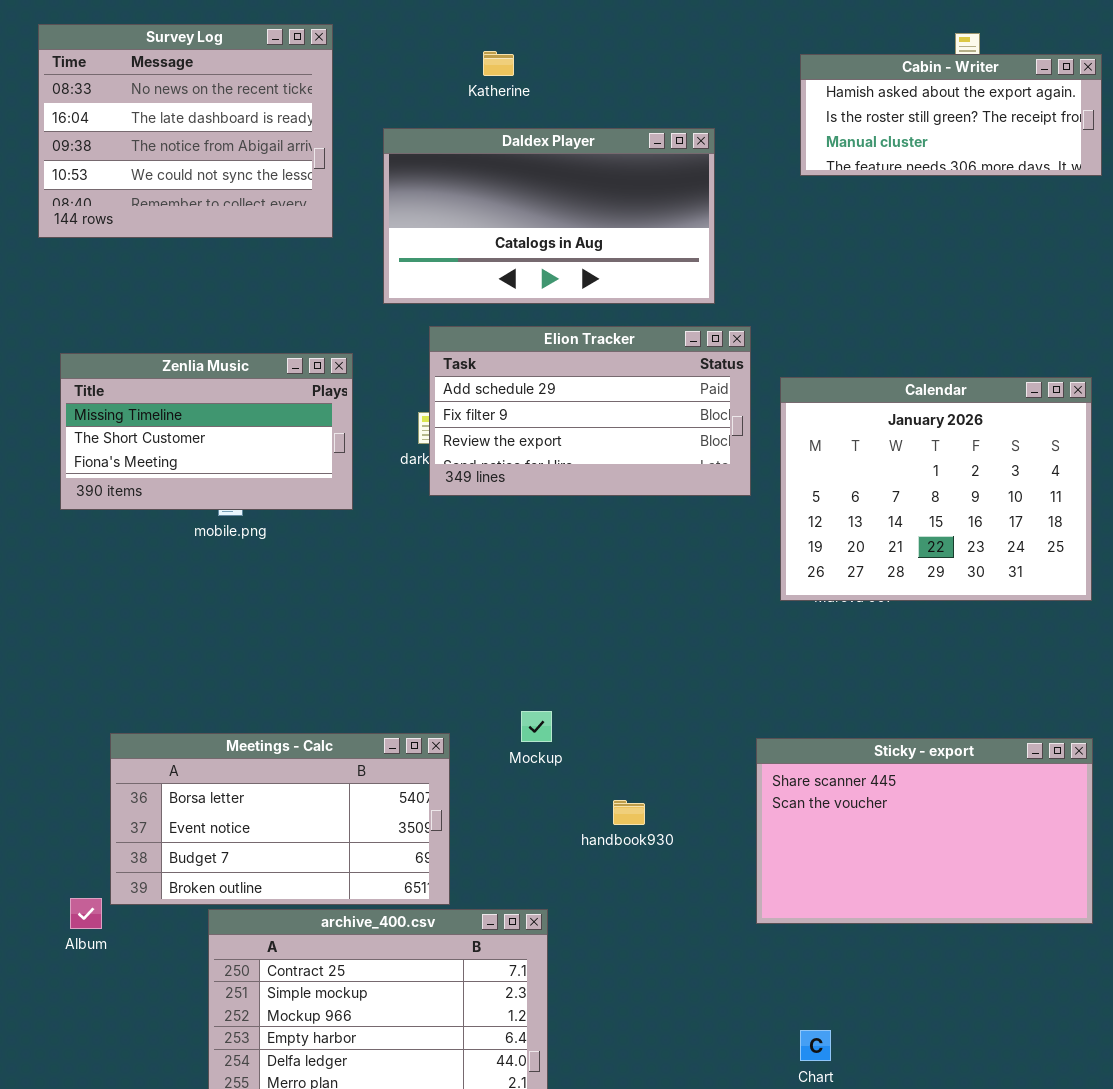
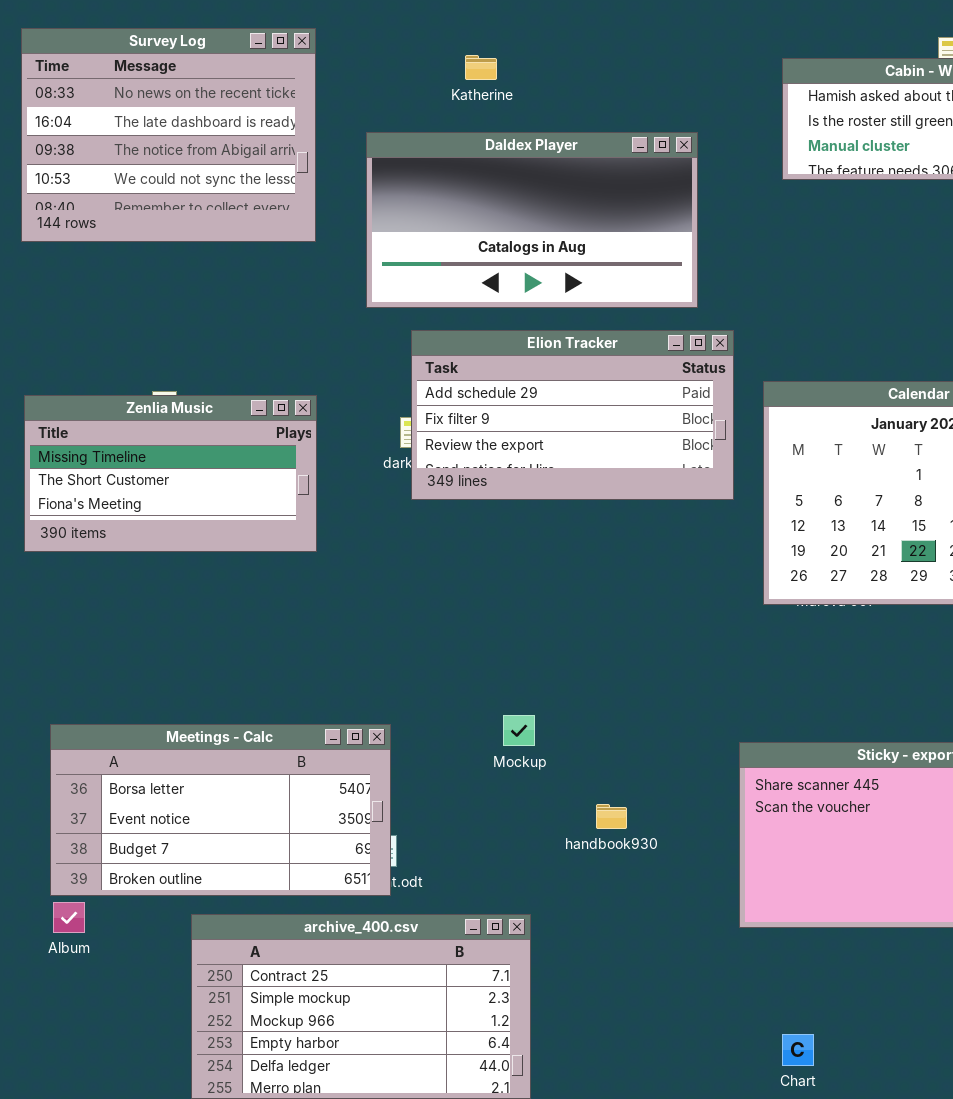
Zenlia Music: [60,353,353,510] -> [24,395,317,552], moved
Meetings - Calc: [110,733,450,905] -> [50,724,391,896], moved

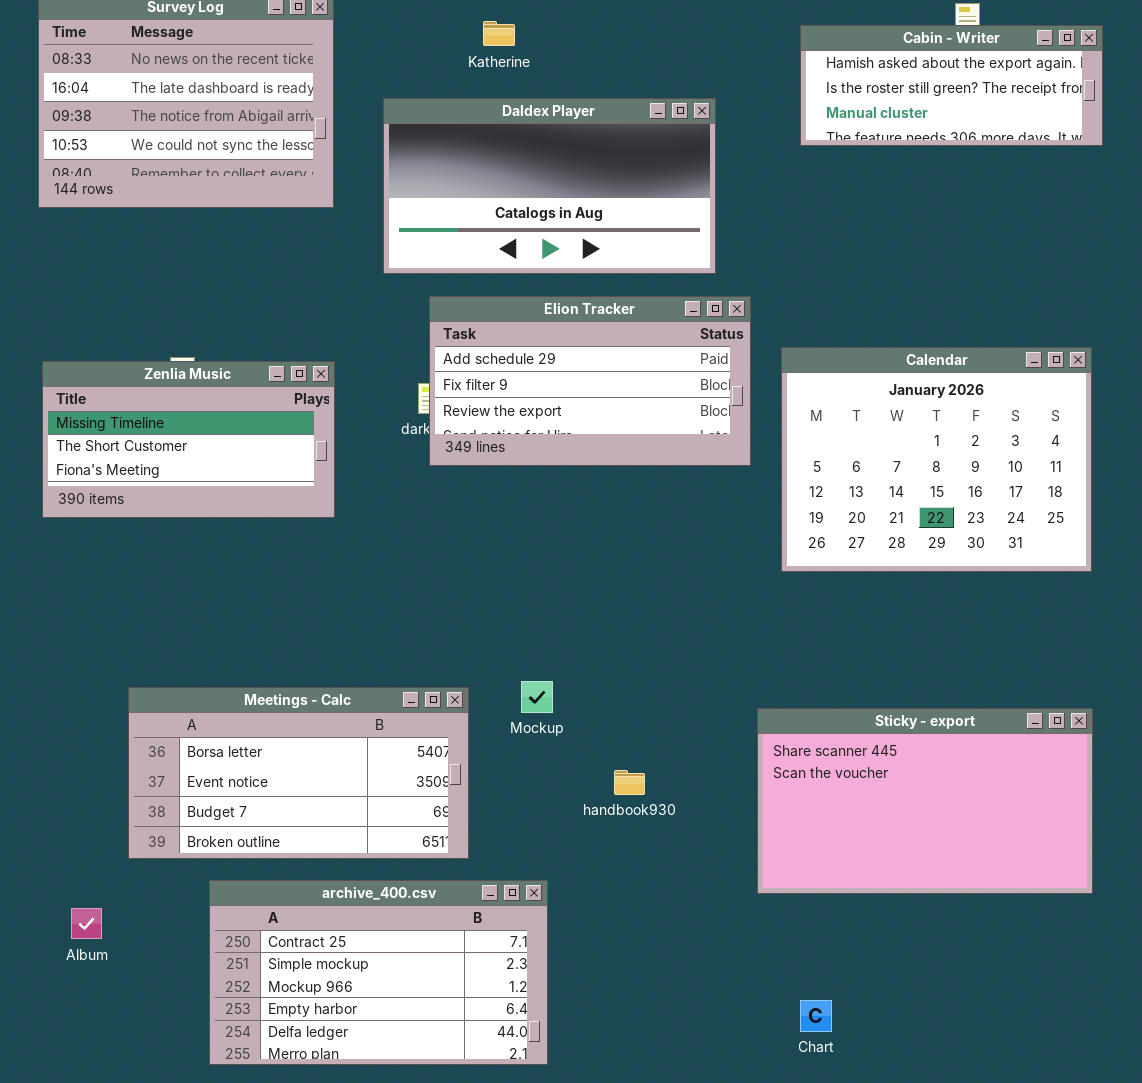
Meetings - Calc: [50,724,391,896] -> [128,687,469,859], moved
Album: [53,902,85,933] -> [71,908,102,939], moved

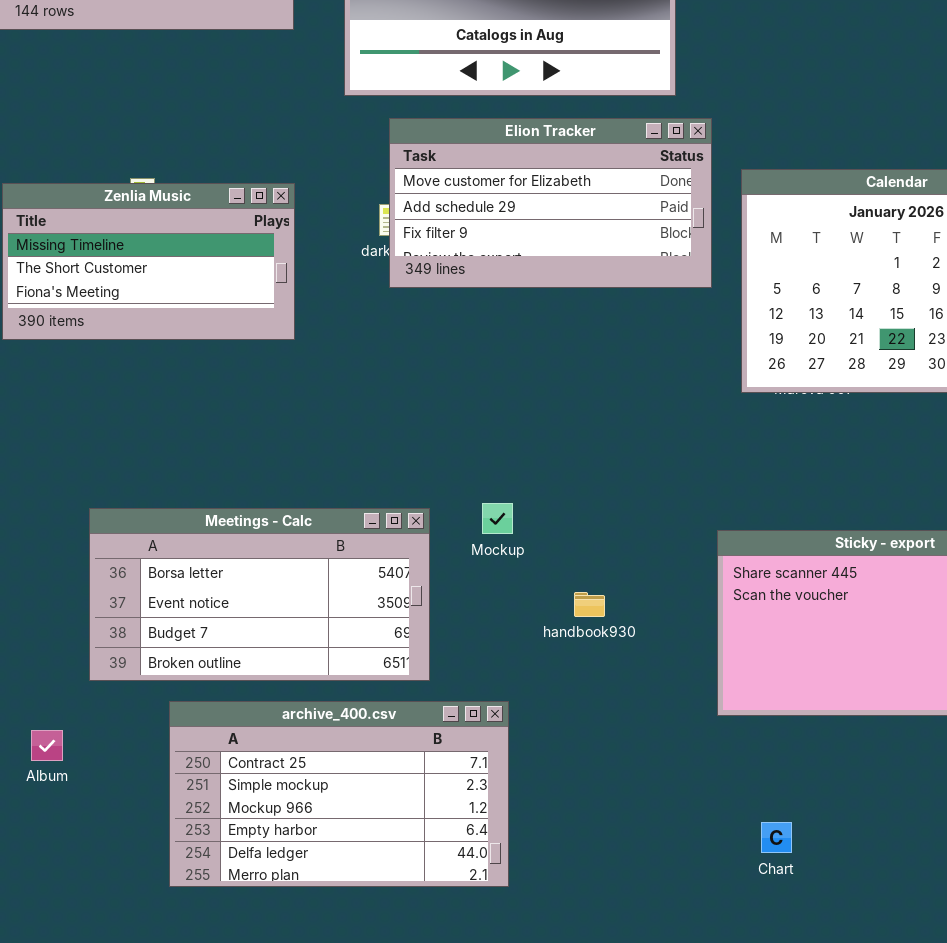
Elion Tracker: [429,296,751,466] -> [389,118,712,288], scrolled up 1 row

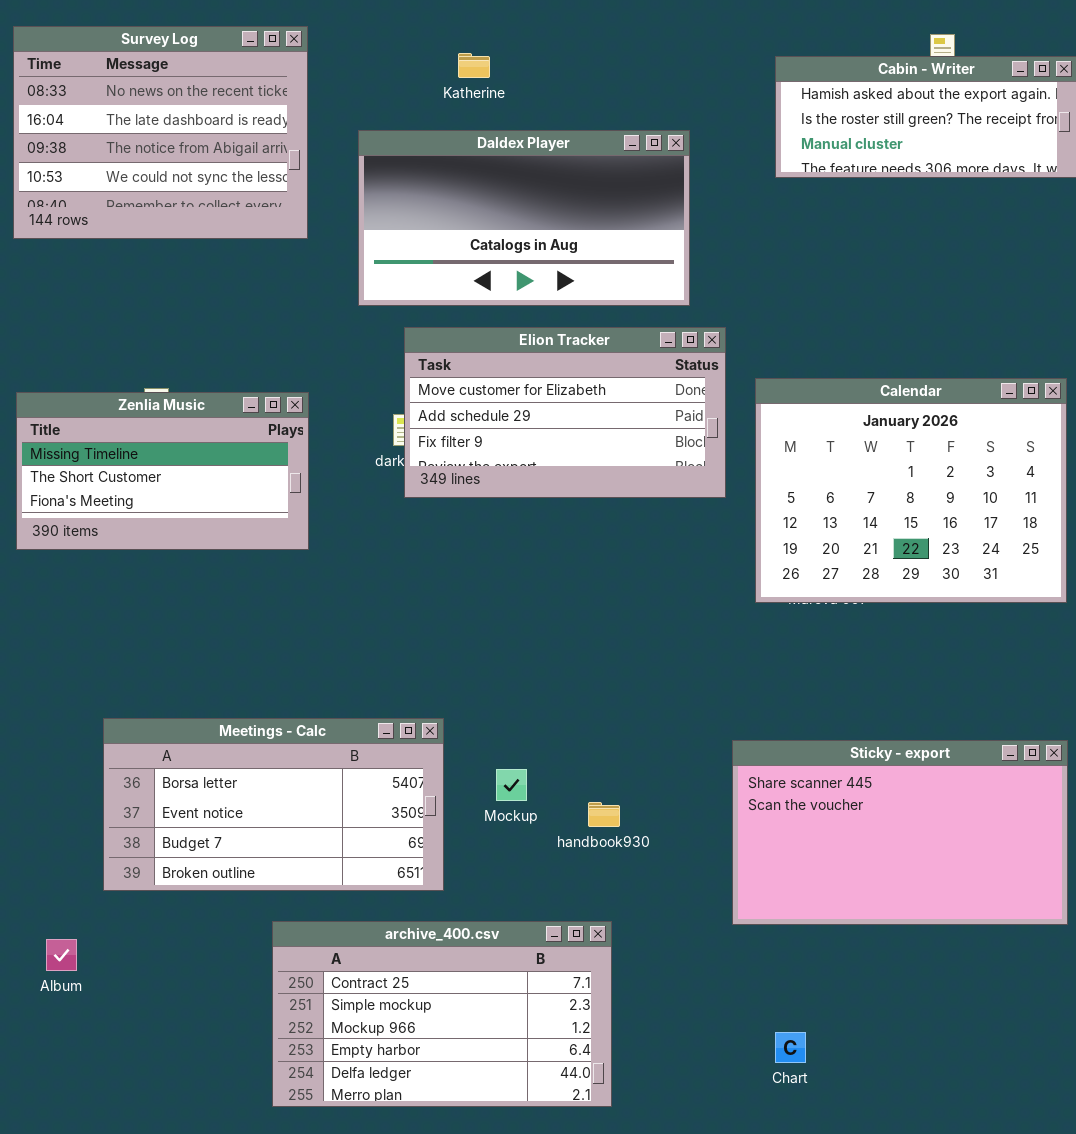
Mockup: [482,503,513,534] -> [496,769,527,801], moved
archive_400.csv: [169,701,509,887] -> [272,921,612,1107], moved

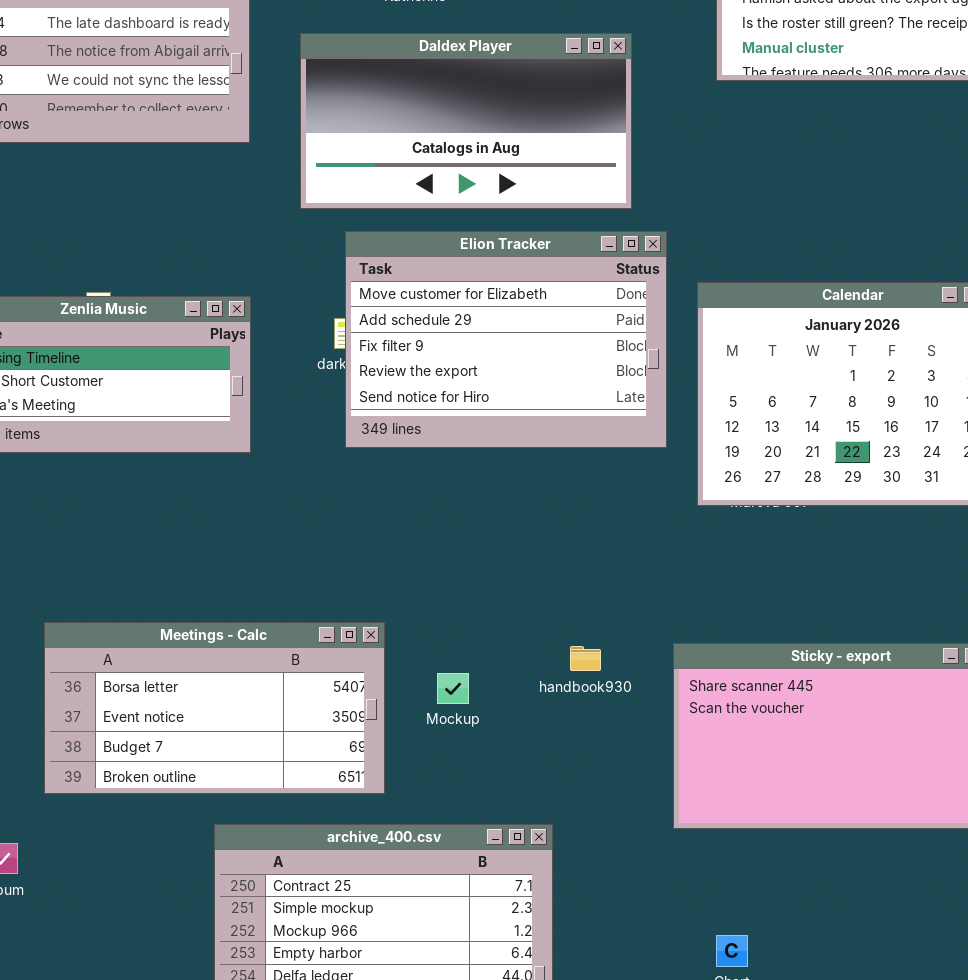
Elion Tracker: [404,327,726,498] -> [345,231,667,448], resized
handbook930: [588,802,620,827] -> [570,646,601,671], moved

